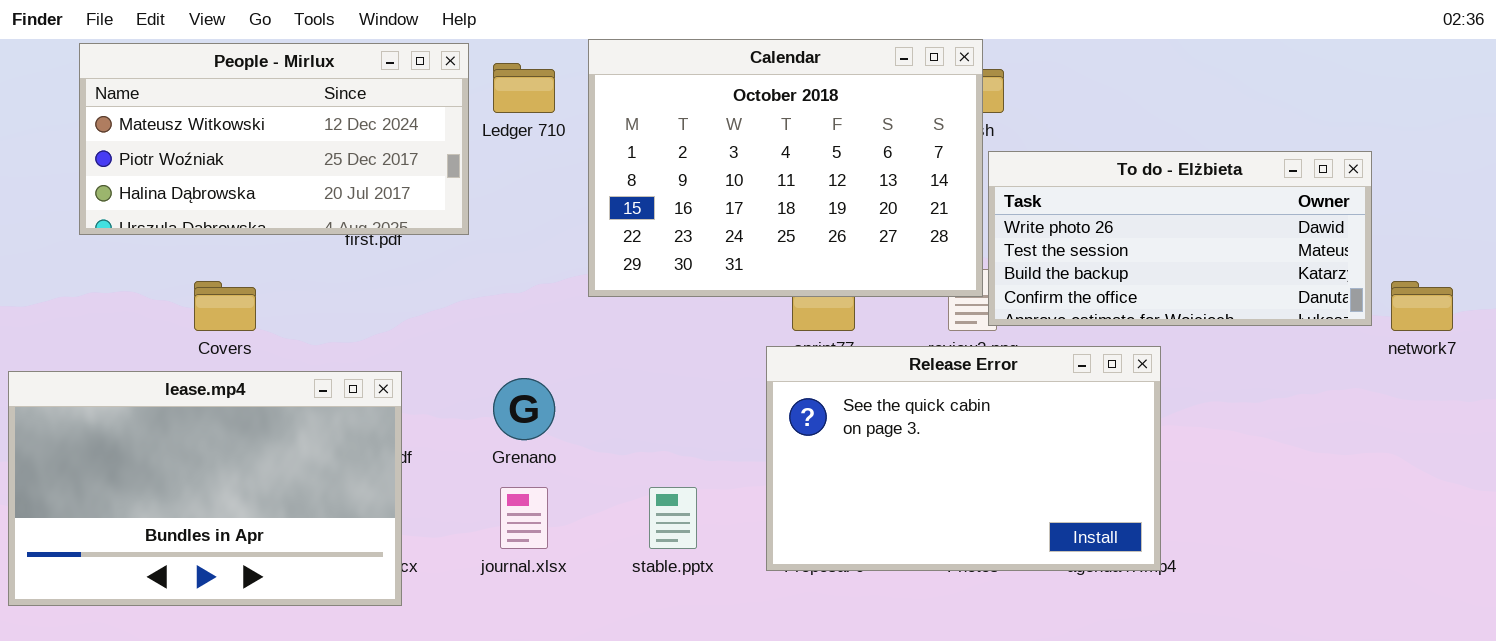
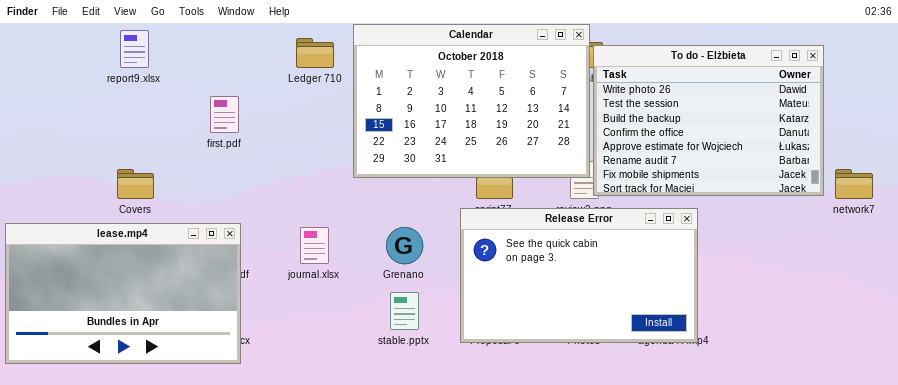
People - Mirlux: [79,43,469,235] -> none, closed
To do - Elżbieta: [988,151,1372,326] -> [593,45,824,196], resized
Grenano: [493,378,555,440] -> [386,227,423,264], moved
journal.xlsx: [500,487,548,549] -> [300,227,329,264], moved

